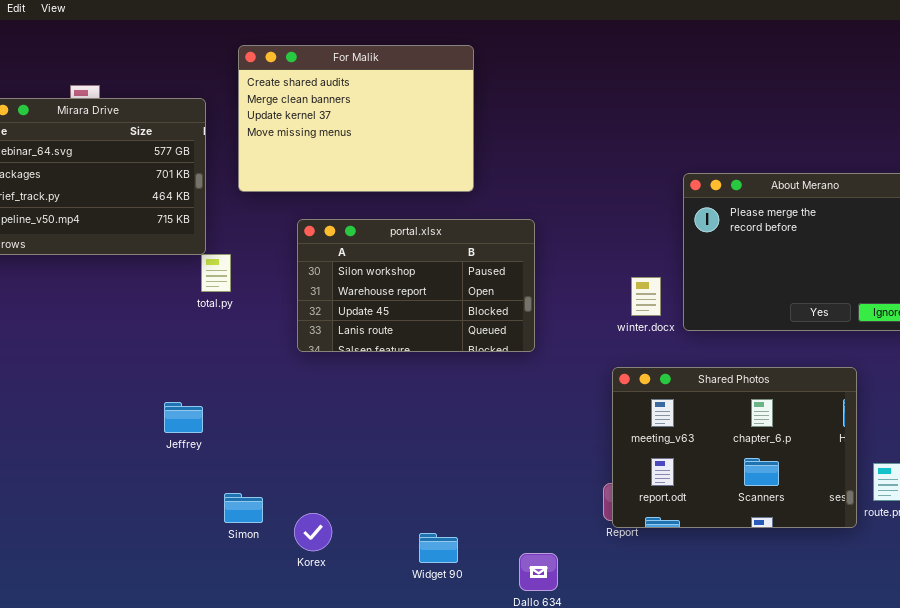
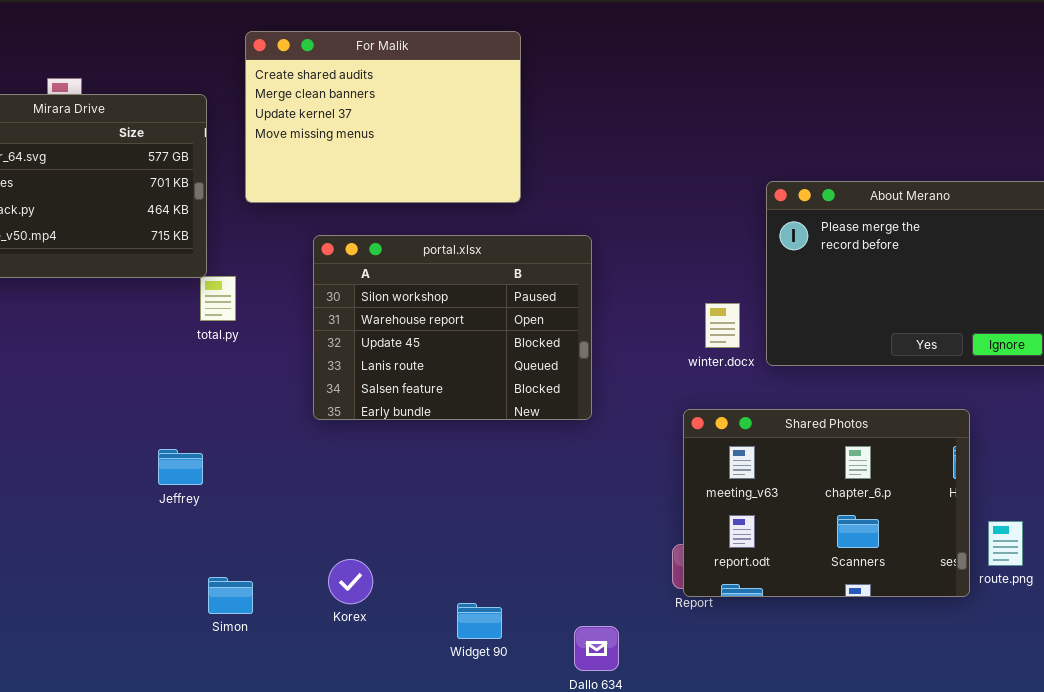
portal.xlsx: [297,219,535,352] -> [313,235,592,420], resized
Simon: [224,493,263,523] -> [208,577,253,614], moved
Korex: [294,513,332,551] -> [328,559,373,604], moved

